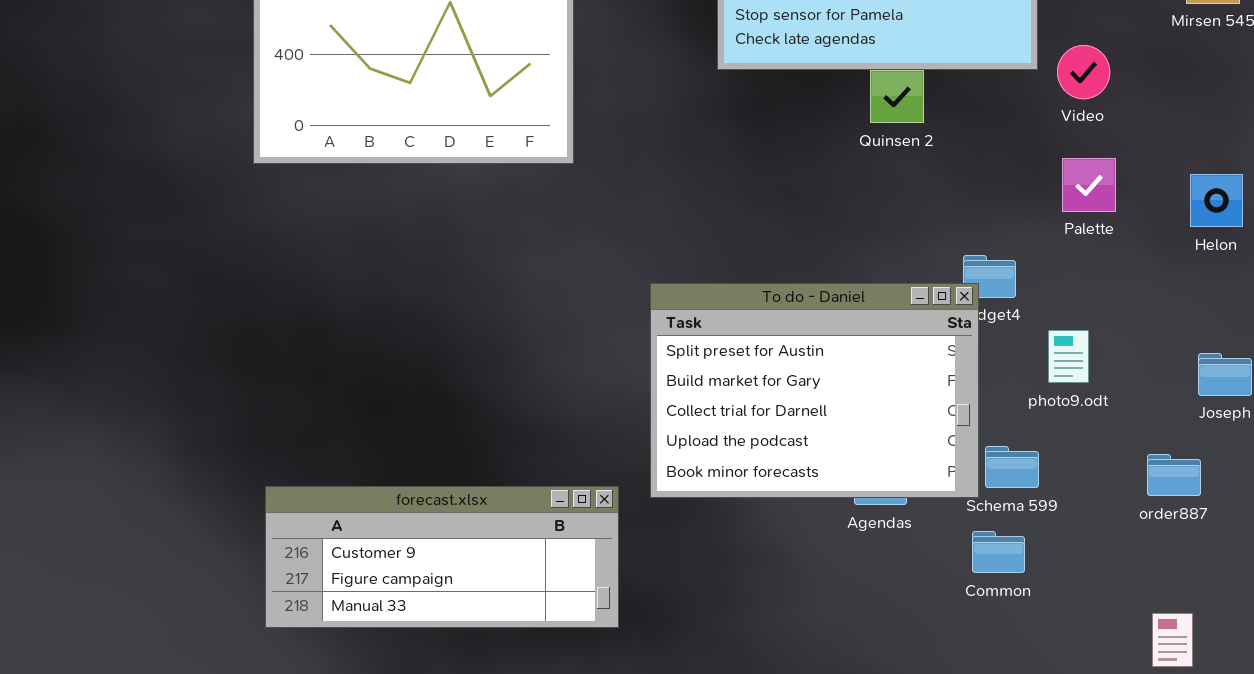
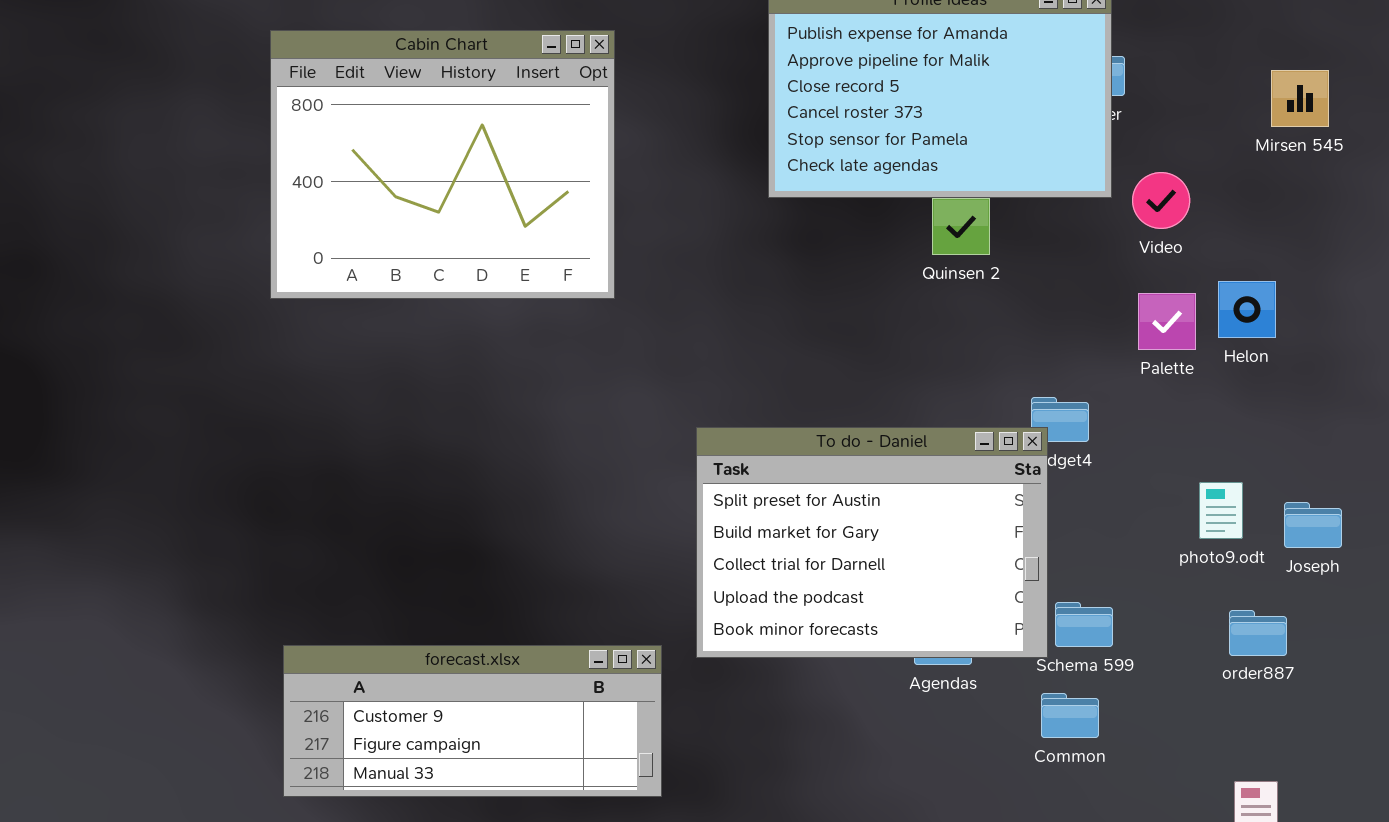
Helon: [1190,174,1243,227] -> [1218,281,1276,338], moved
photo9.odt: [1048,330,1089,383] -> [1199,482,1243,539], moved

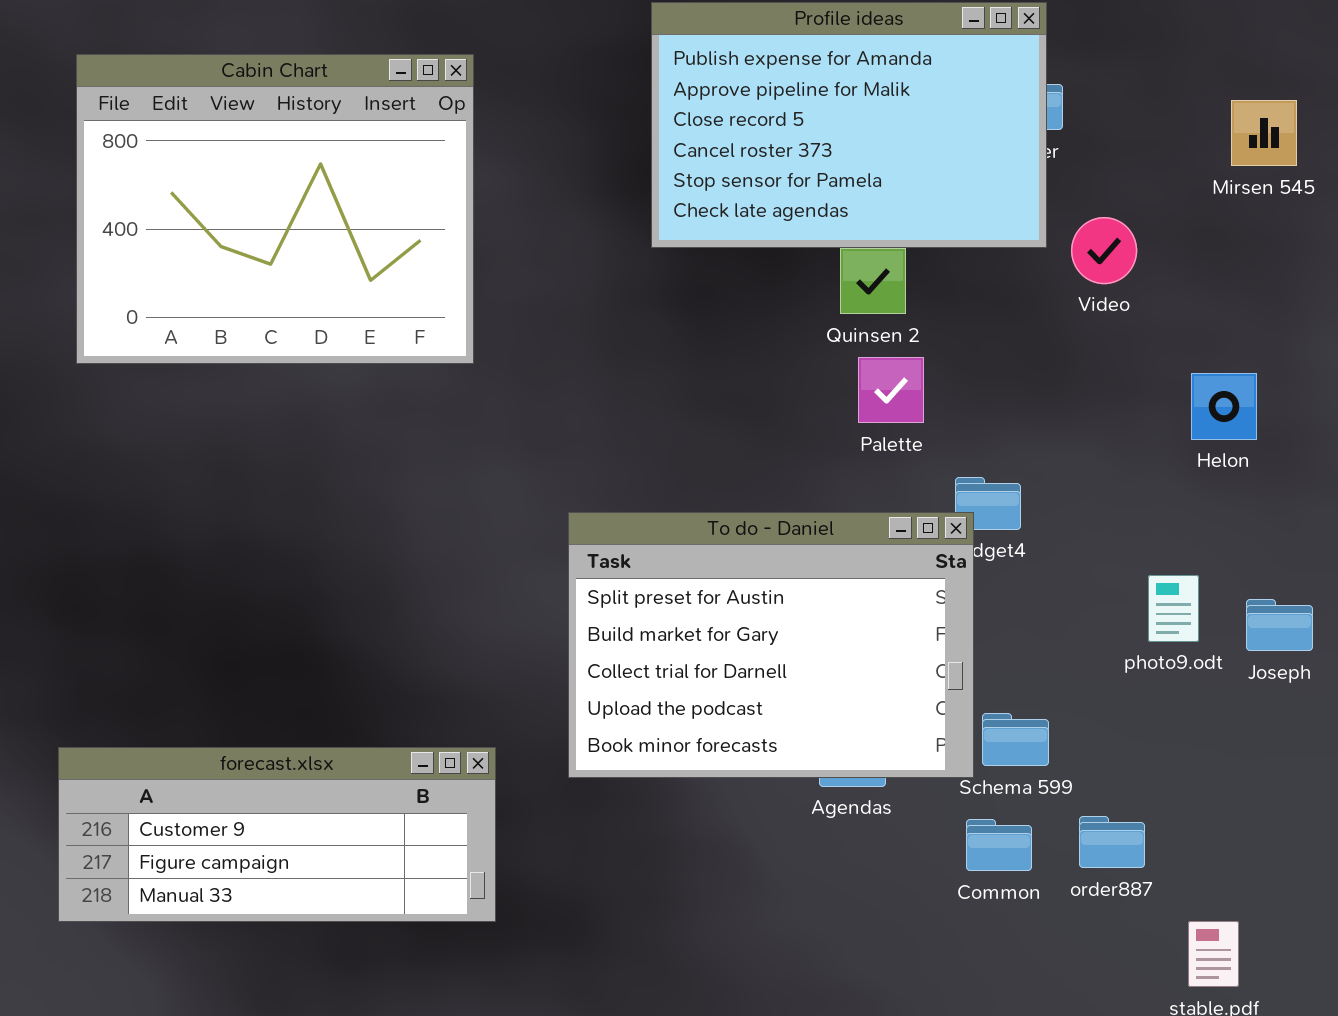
Helon: [1218,281,1276,338] -> [1191,373,1257,440], moved
Palette: [1138,293,1196,350] -> [858,357,924,423], moved
order887: [1229,610,1287,656] -> [1079,816,1145,868], moved
forecast.xlsx: [283,645,662,797] -> [58,747,496,922], moved

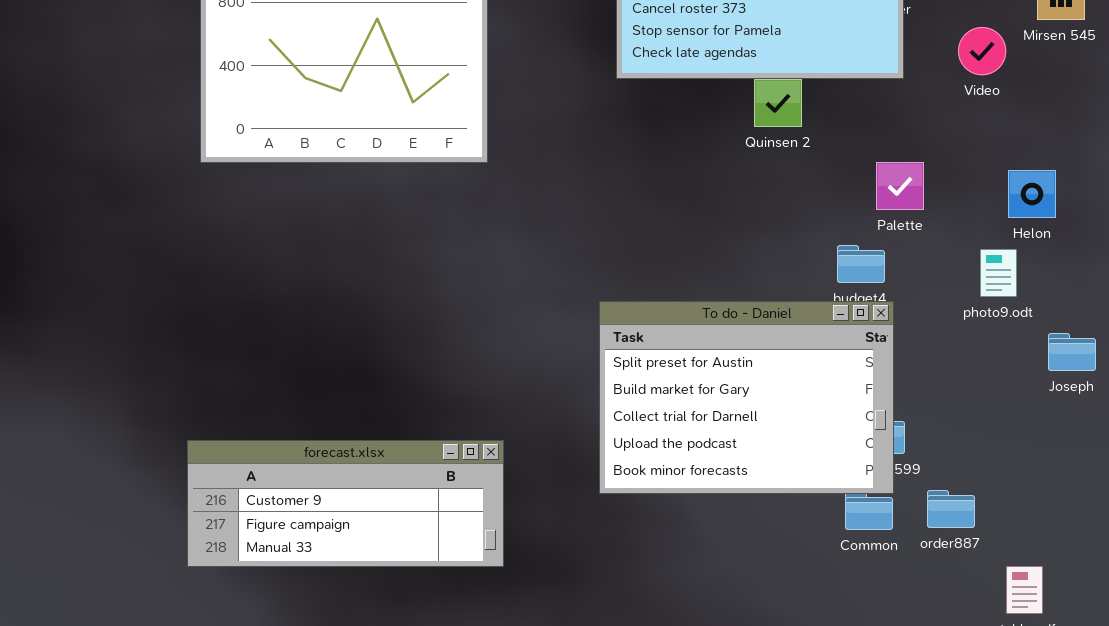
Video: [1071,217,1137,284] -> [958,27,1006,75], moved
Palette: [858,357,924,423] -> [876,162,924,210], moved
To do - Daniel: [568,512,974,778] -> [599,301,894,494], moved
photo9.odt: [1148,575,1199,642] -> [980,249,1017,297], moved

